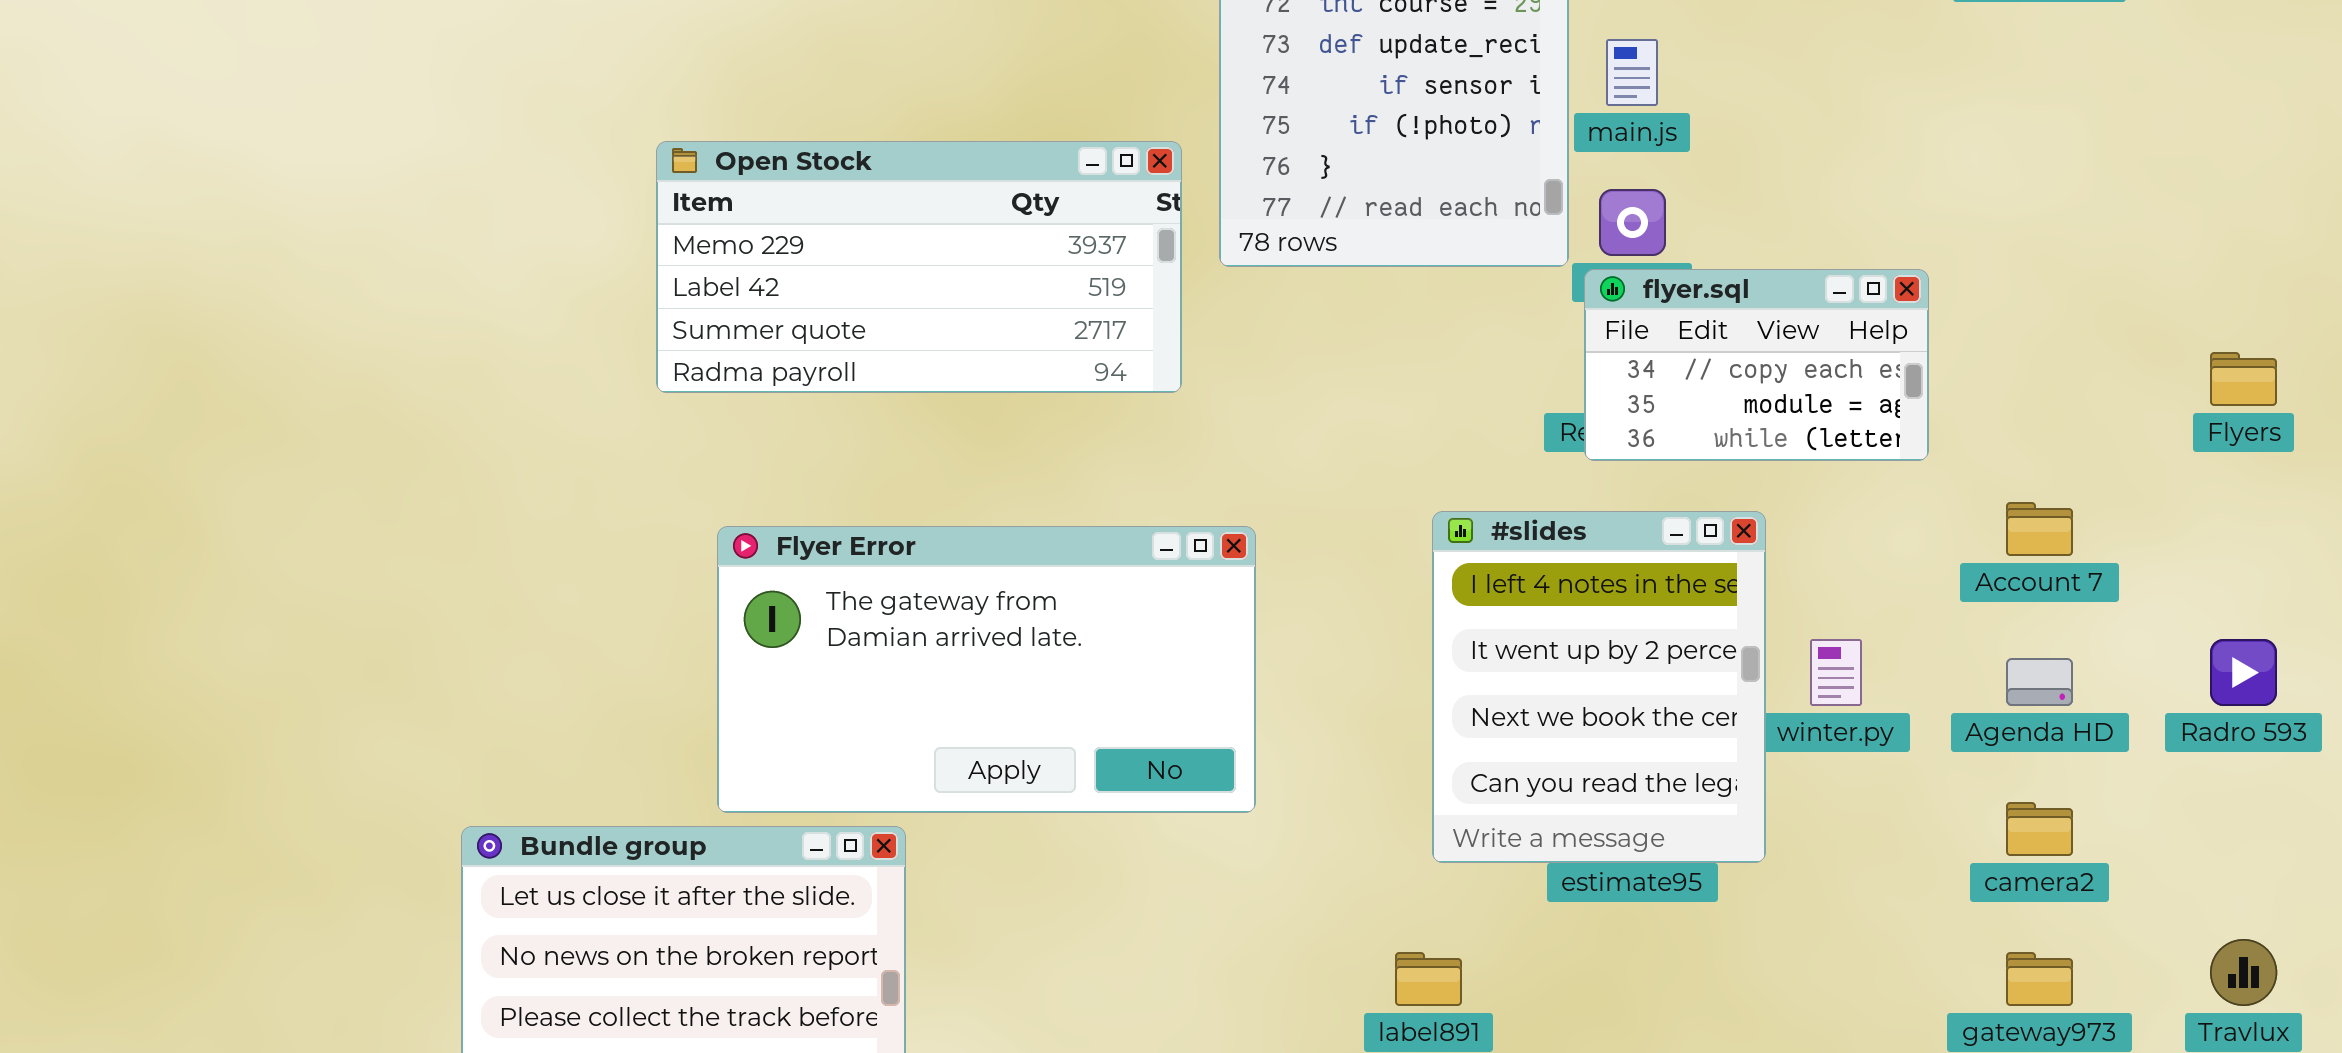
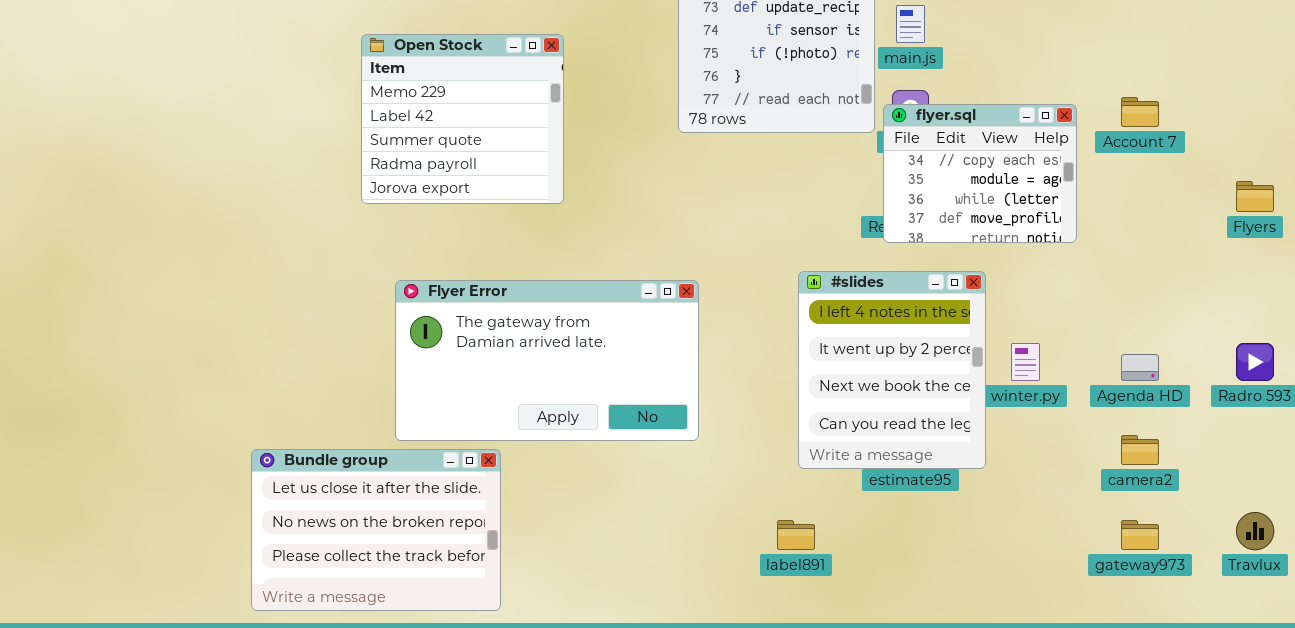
Open Stock: [656,141,1182,393] -> [361,34,564,204], resized
flyer.sql: [1584,269,1929,461] -> [883,104,1077,243], resized
Account 7: [2006,502,2073,556] -> [1121,97,1159,127], moved

